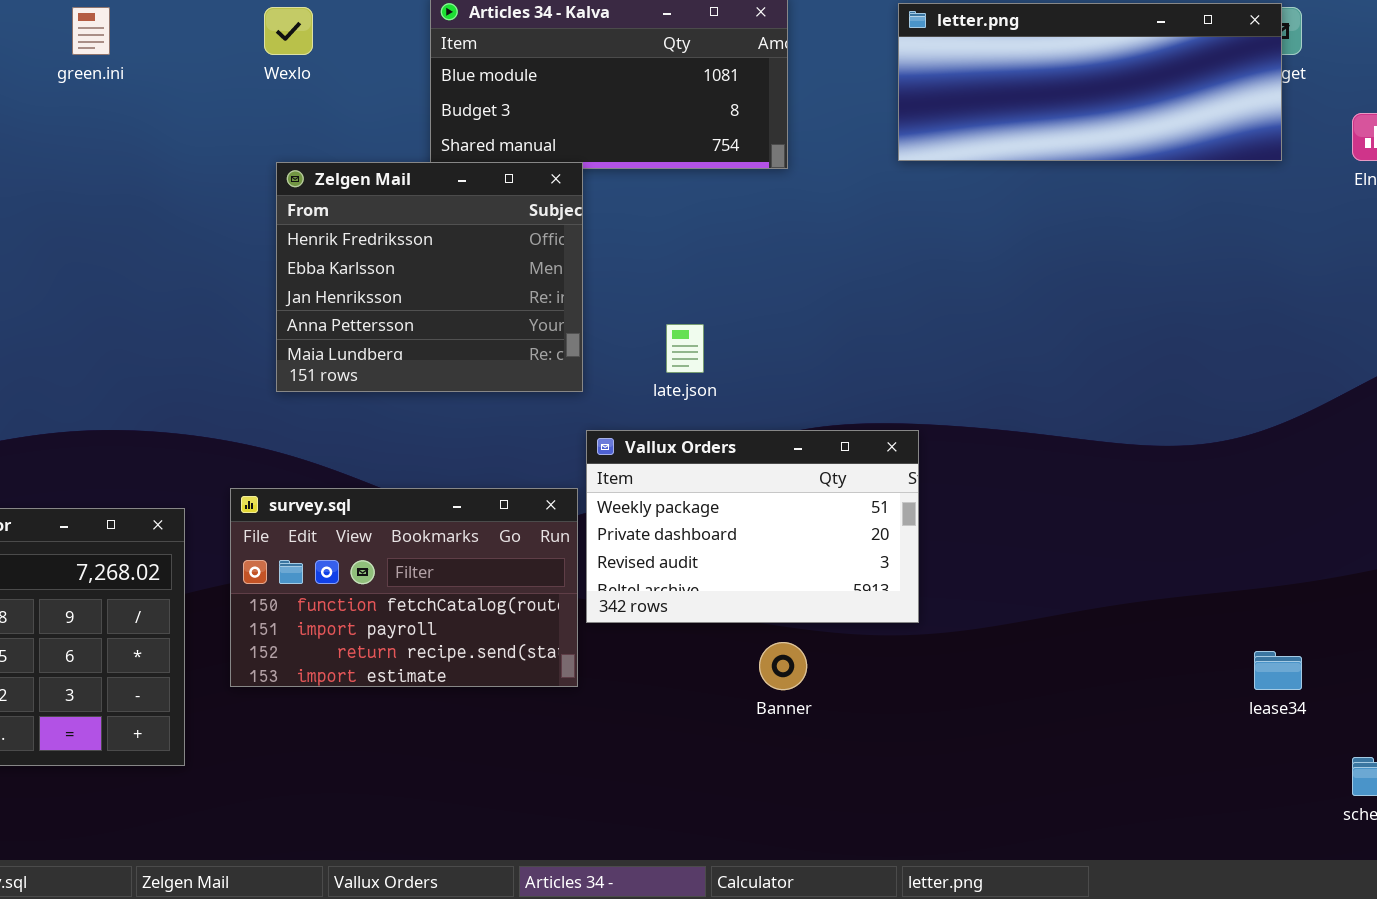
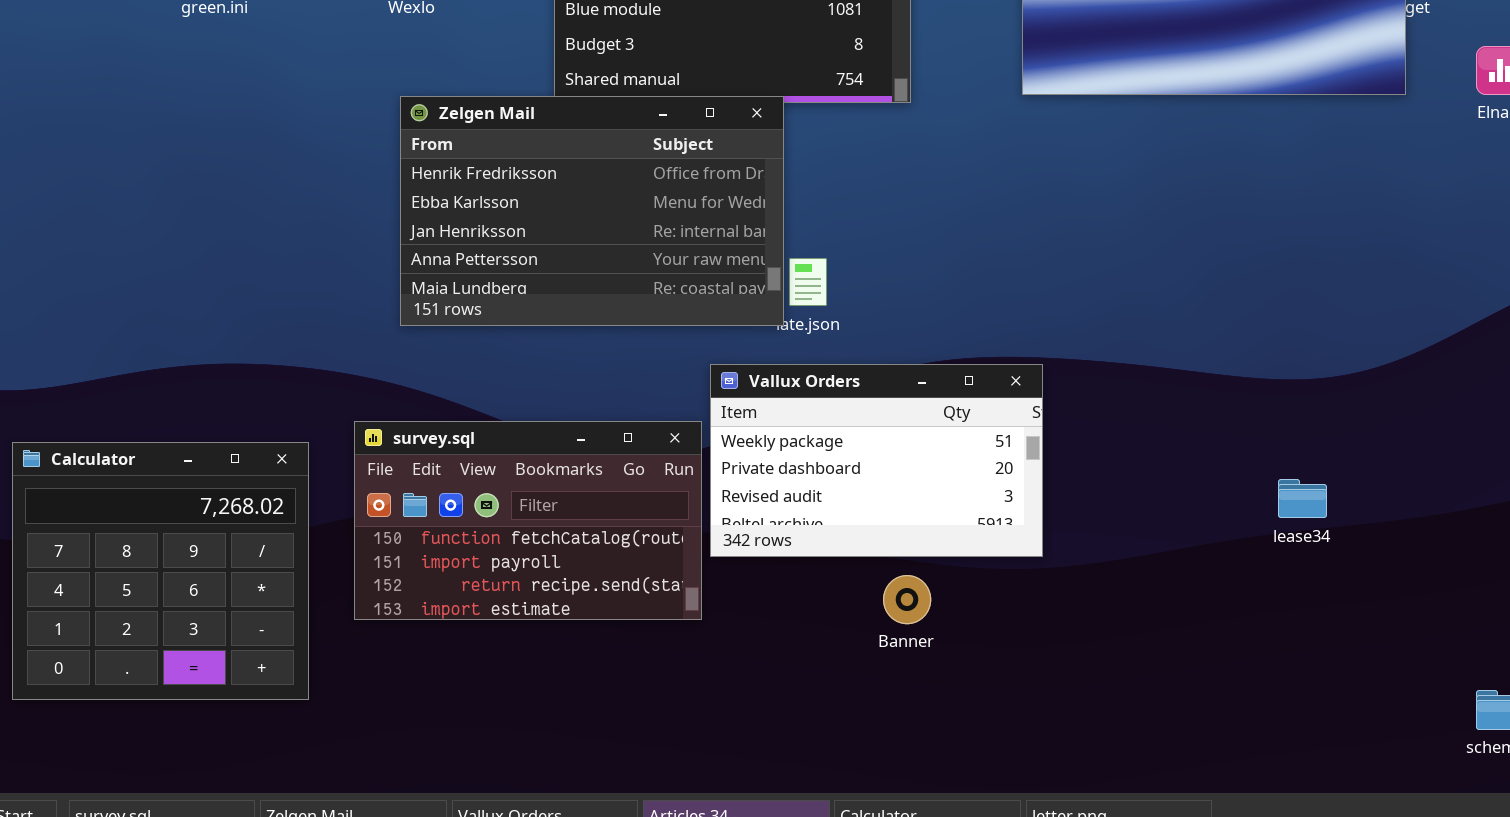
Zelgen Mail: [276,162,583,392] -> [400,96,784,326], resized
lease34: [1254,651,1302,690] -> [1278,479,1327,518], moved

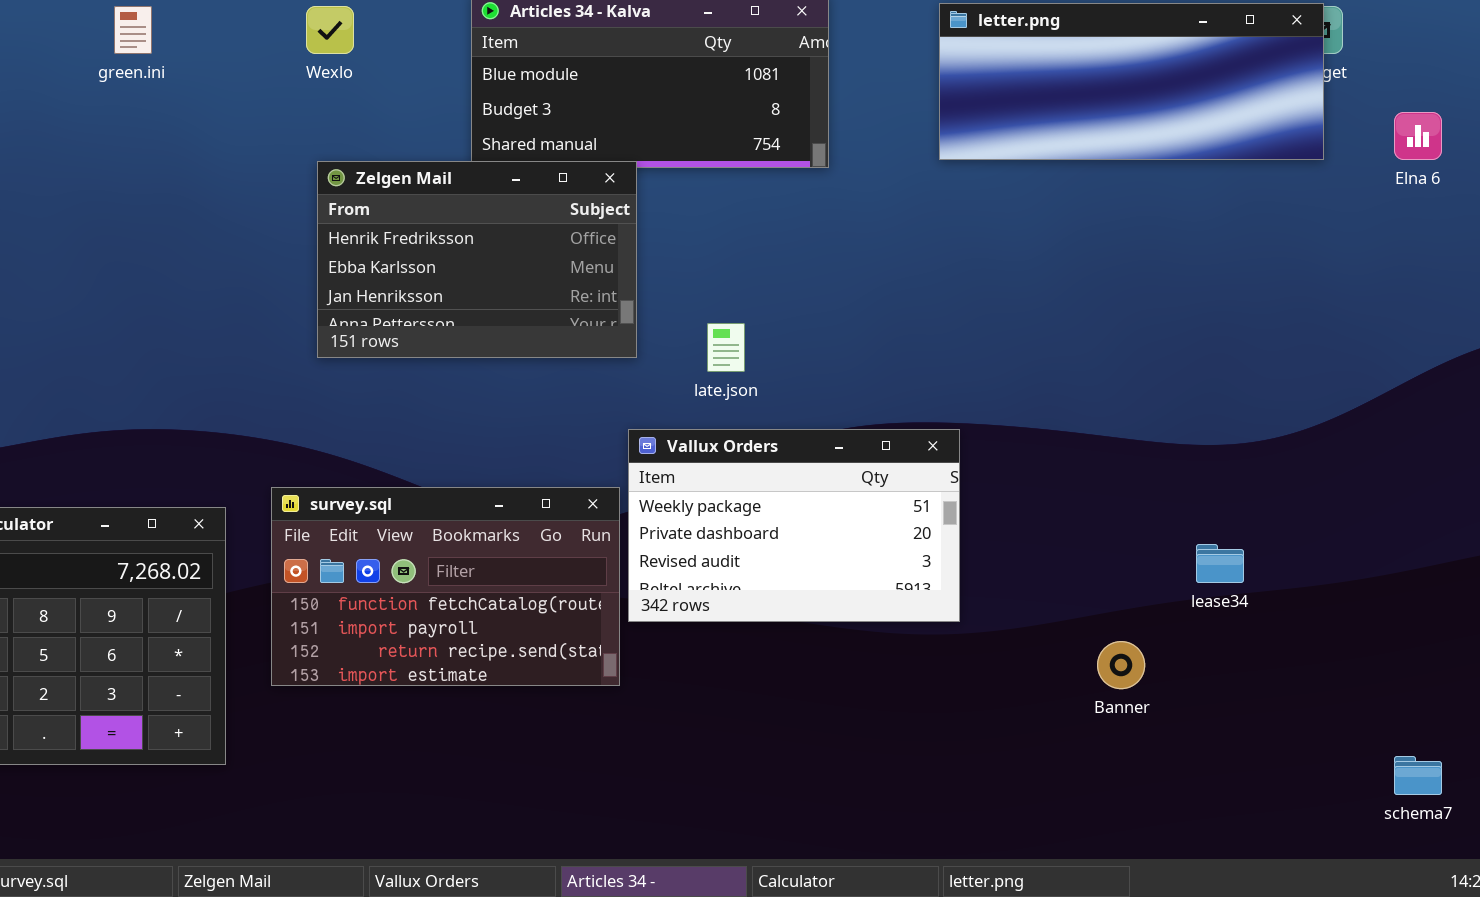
Zelgen Mail: [400,96,784,326] -> [317,161,637,358], resized
Banner: [883,575,931,624] -> [1097,641,1145,689], moved

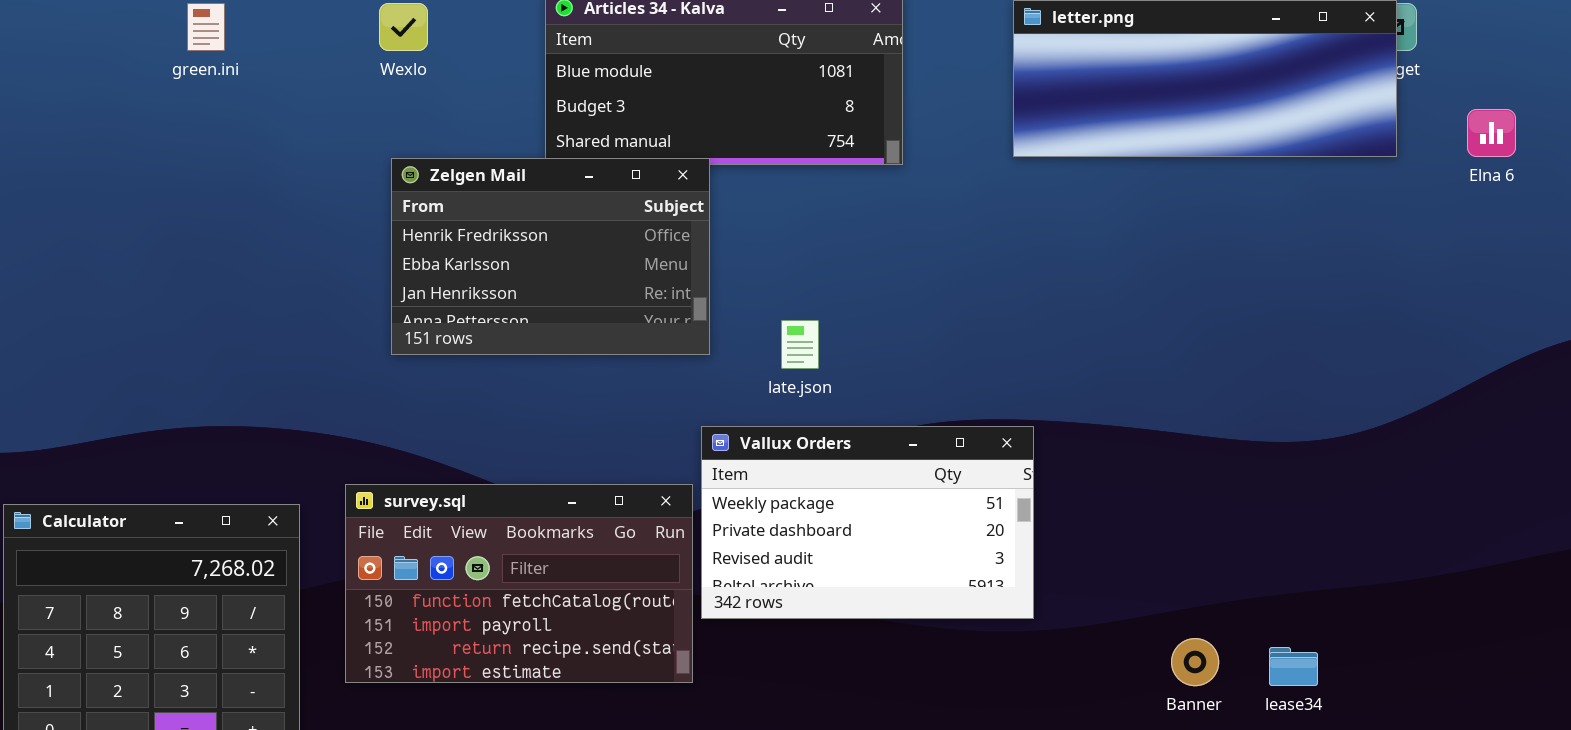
lease34: [1196,544,1244,583] -> [1269,647,1318,686], moved

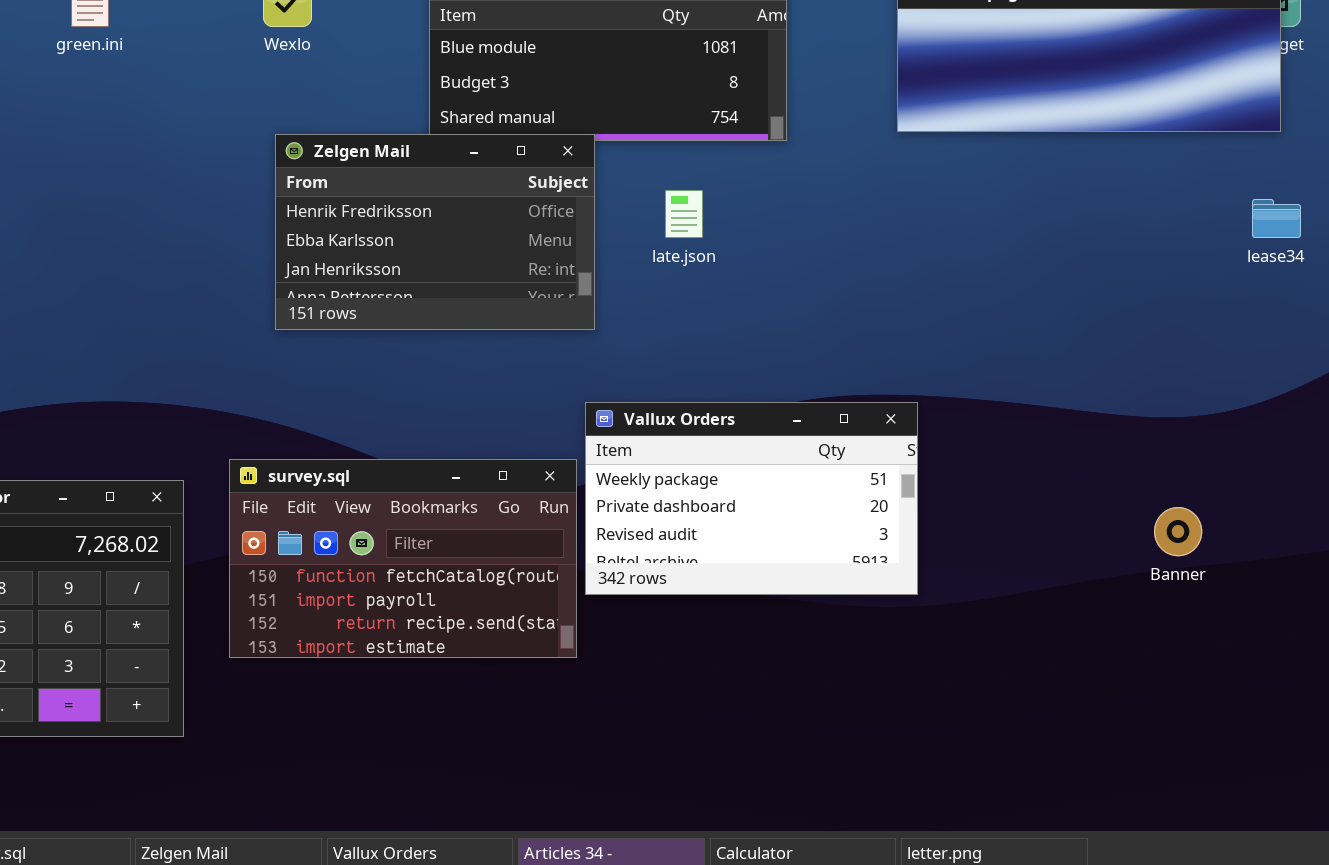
late.json: [781,320,819,369] -> [665,190,703,238], moved
Banner: [1171,638,1219,686] -> [1154,507,1202,556], moved
lease34: [1269,647,1318,686] -> [1252,199,1301,238], moved

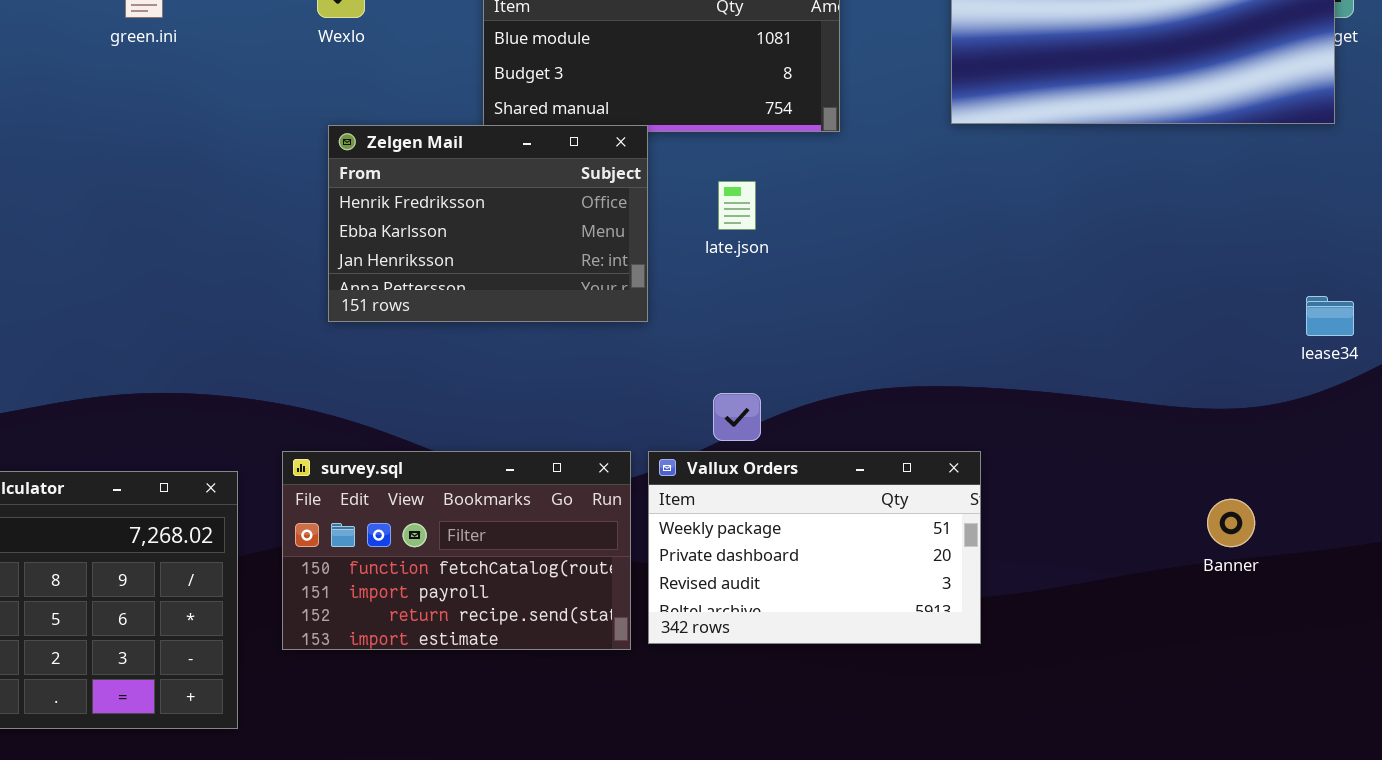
lease34: [1252,199,1301,238] -> [1306,296,1354,336], moved
Vallux Orders: [585,402,918,595] -> [648,451,981,644], moved

